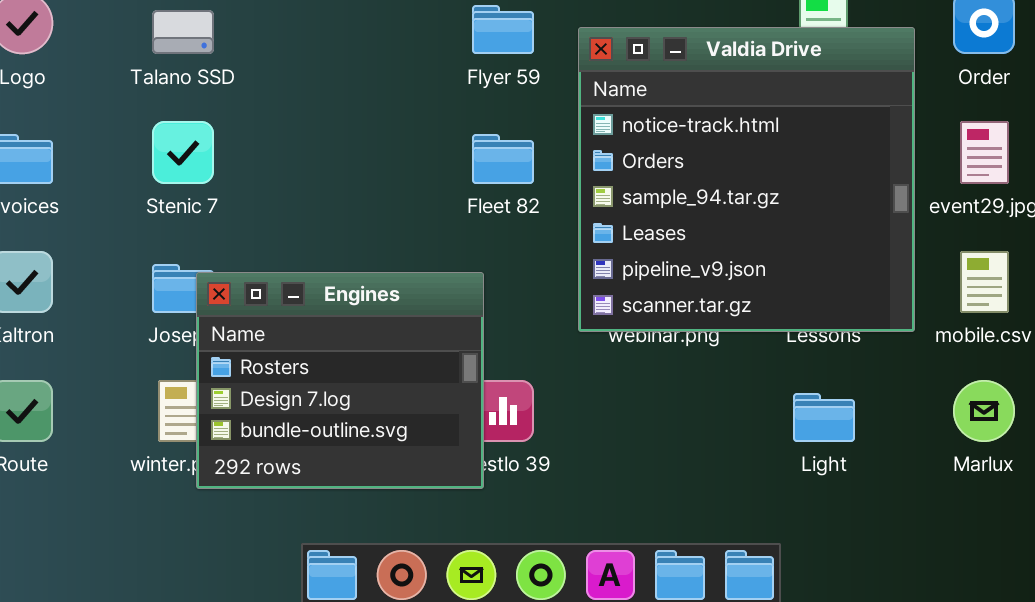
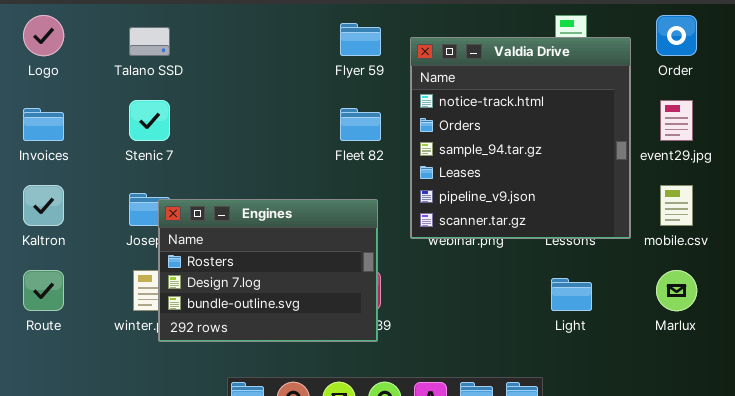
Engines: [196,272,484,489] -> [158,199,378,342], resized

